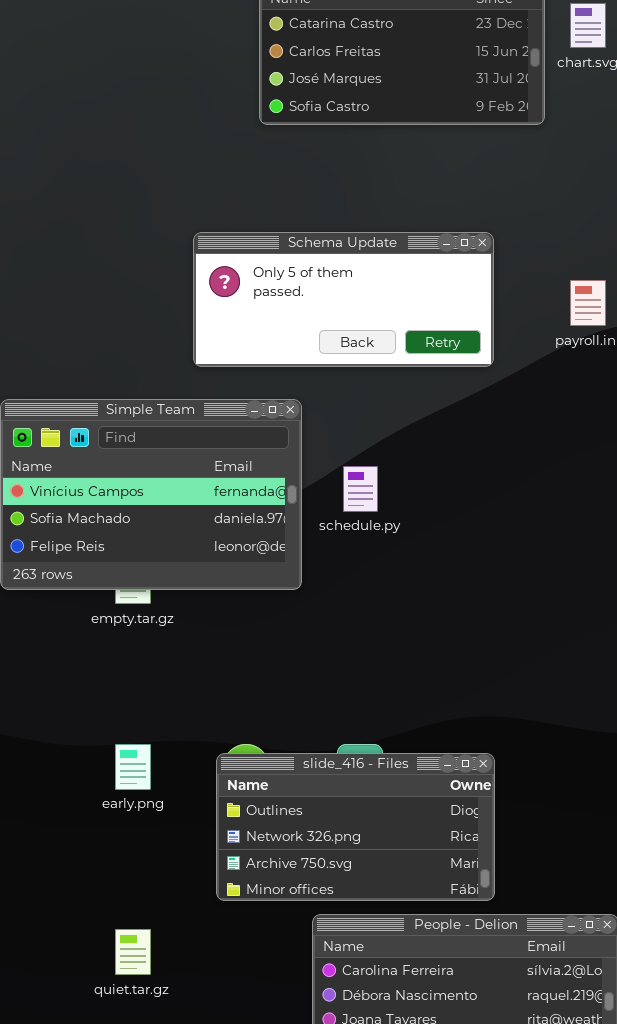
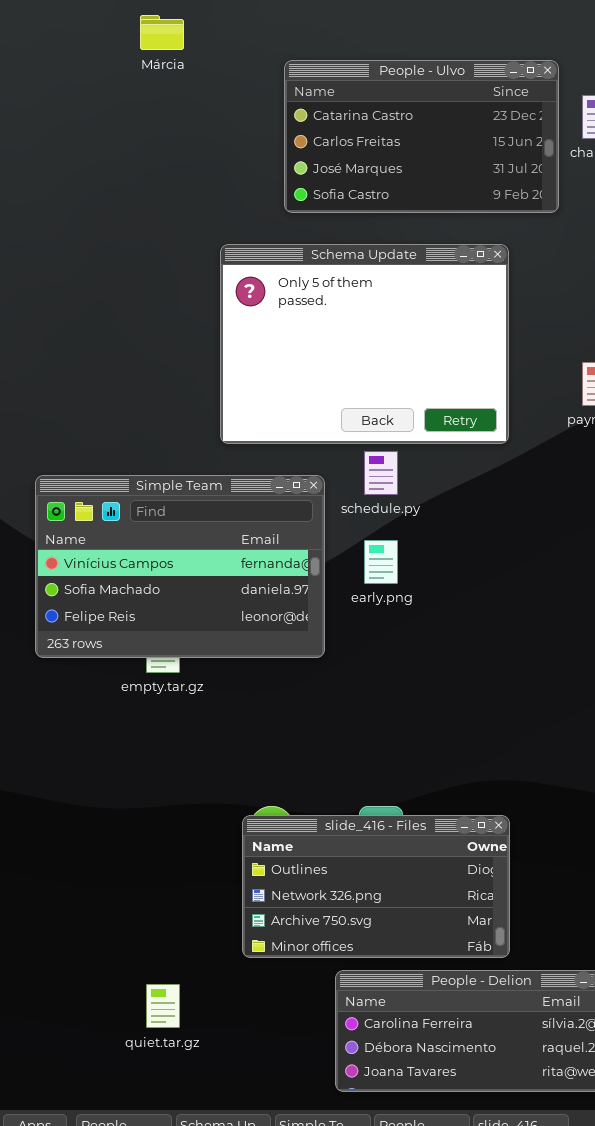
Schema Update: [193,232,494,367] -> [220,244,509,444], resized
schedule.py: [343,466,378,512] -> [364,451,398,495], moved
early.png: [115,744,151,790] -> [364,540,398,584], moved

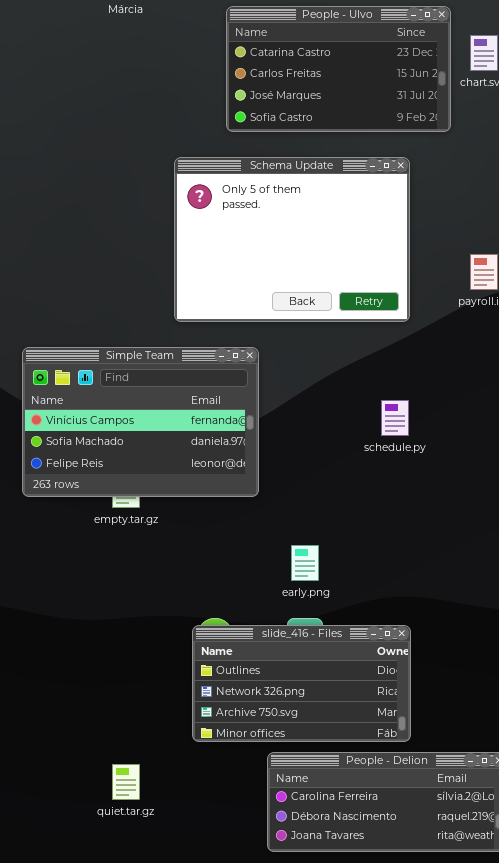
schedule.py: [364,451,398,495] -> [381,400,409,436], moved
early.png: [364,540,398,584] -> [291,545,319,581], moved

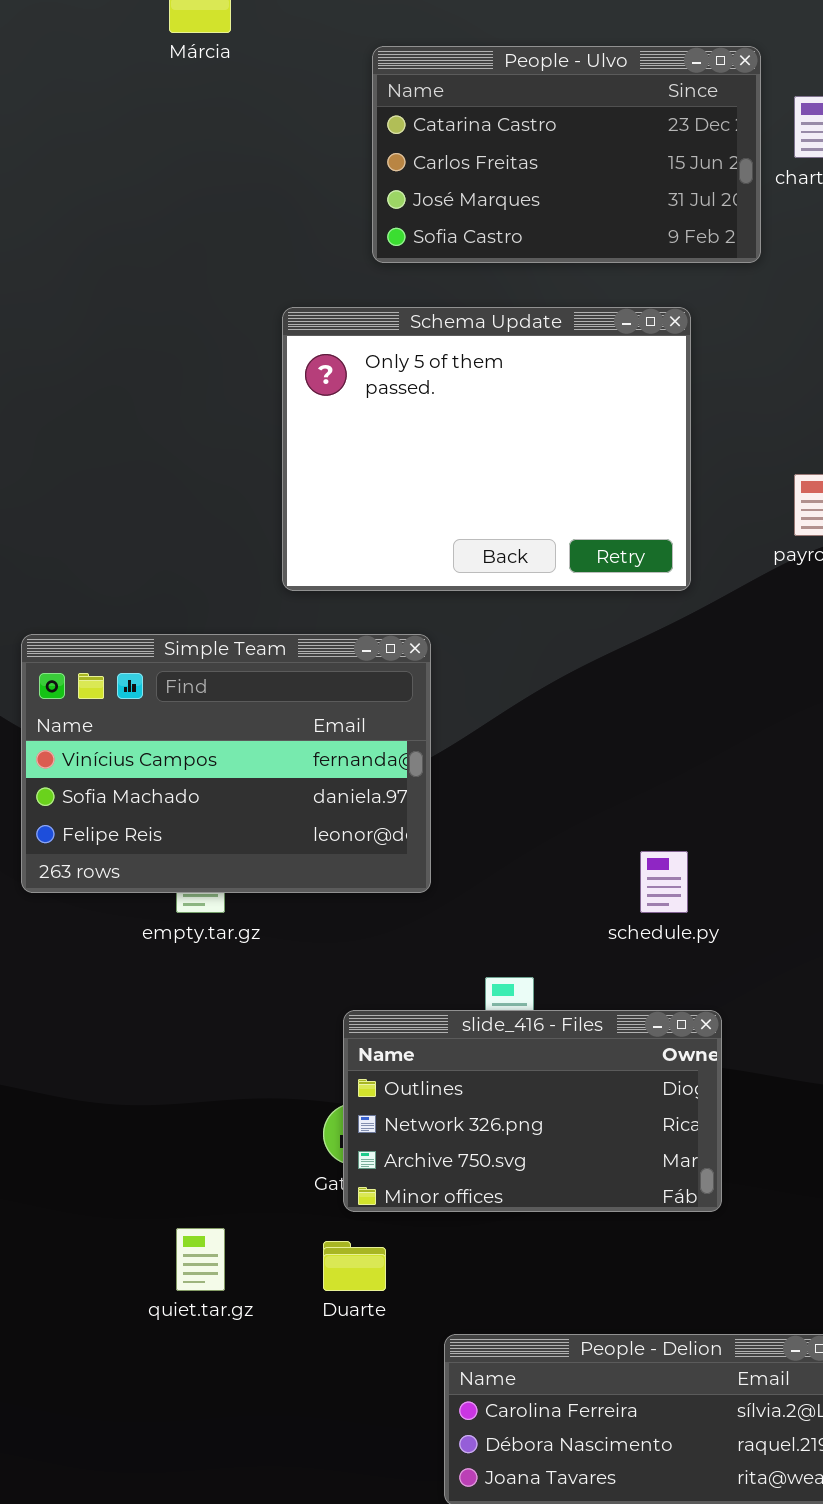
schedule.py: [381,400,409,436] -> [640,851,688,913], moved
slide_416 - Files: [192,625,411,742] -> [343,1010,722,1212], moved
quiet.tar.gz: [112,764,140,800] -> [176,1228,225,1291], moved

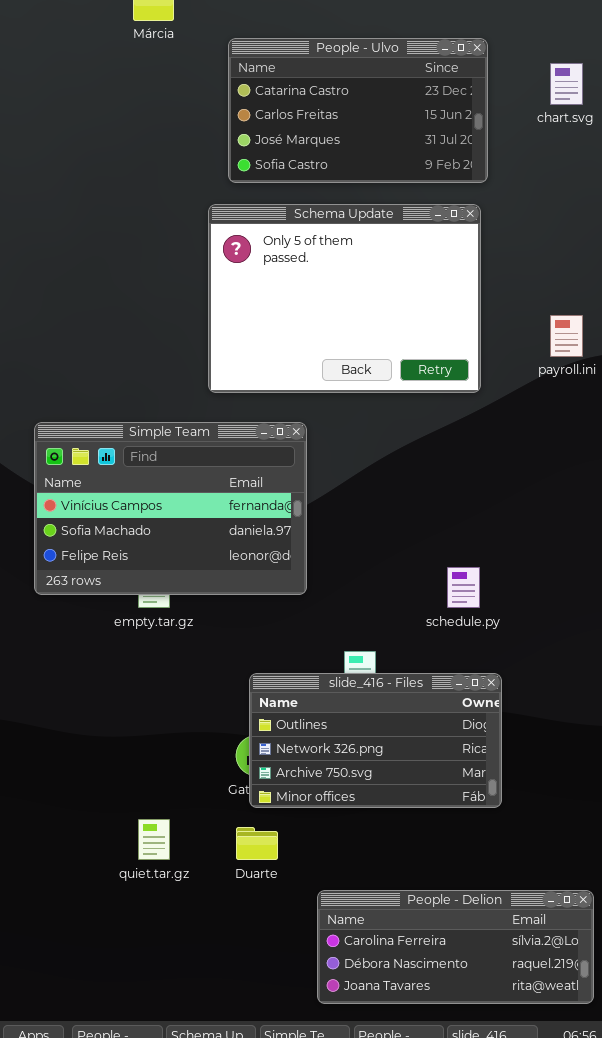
People - Ulvo: [372,46,761,263] -> [228,38,488,183], moved

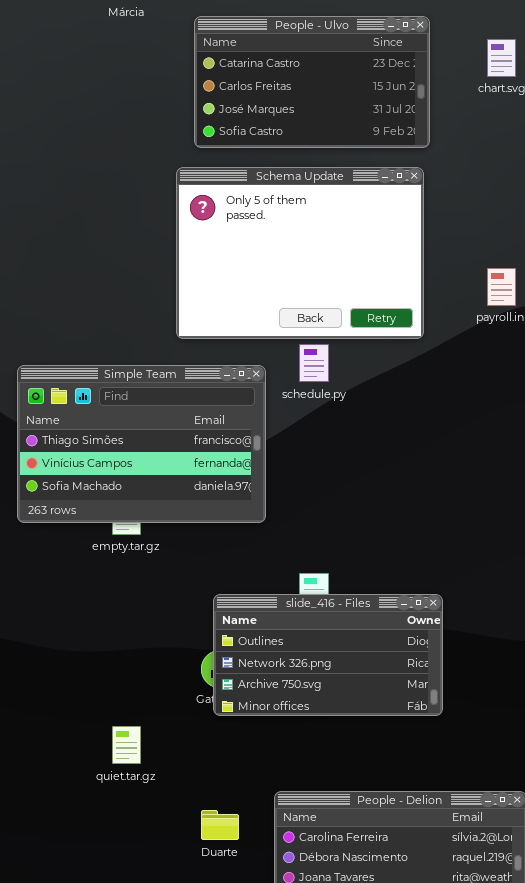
Simple Team: [34,422,307,595] -> [17,365,266,523], scrolled up 1 row
schedule.py: [447,567,480,608] -> [299,344,329,382], moved
Duarte: [236,827,278,860] -> [201,810,239,840], moved

